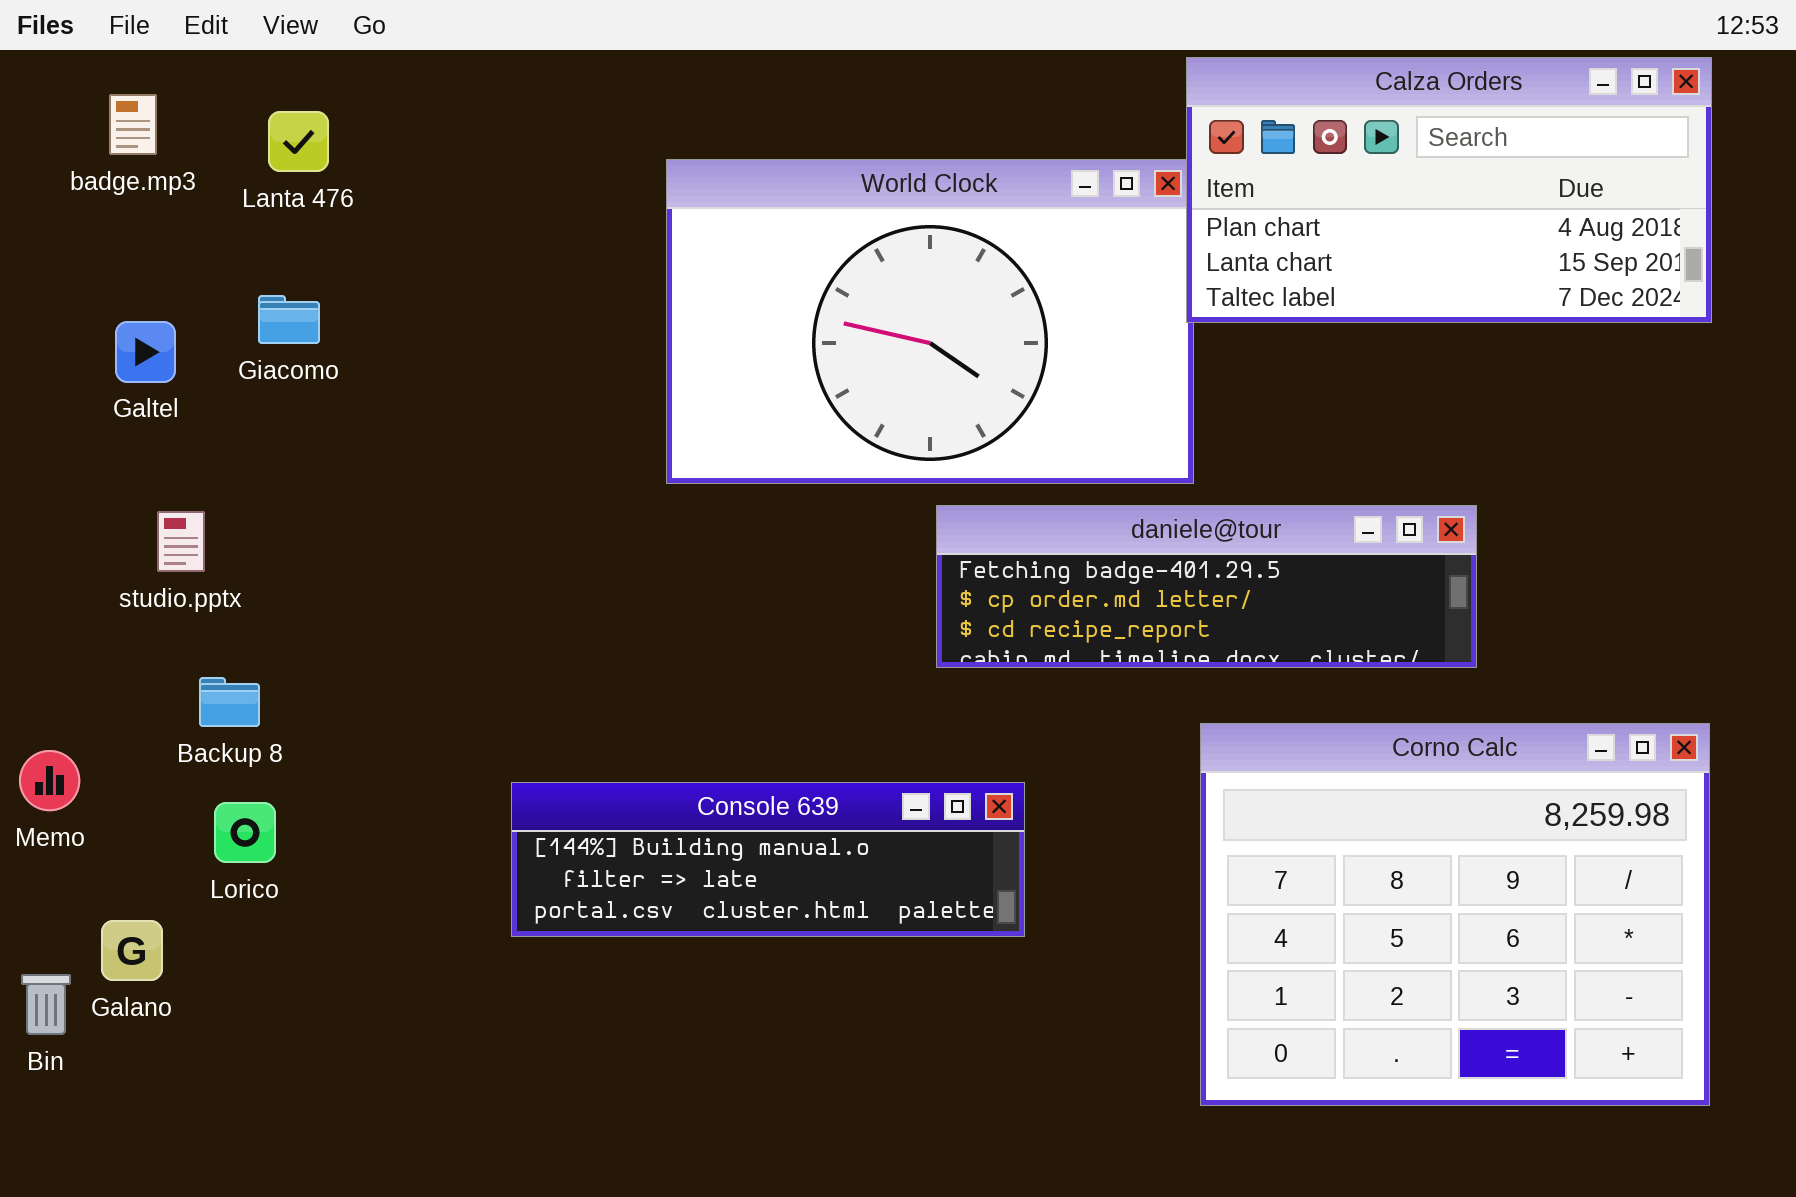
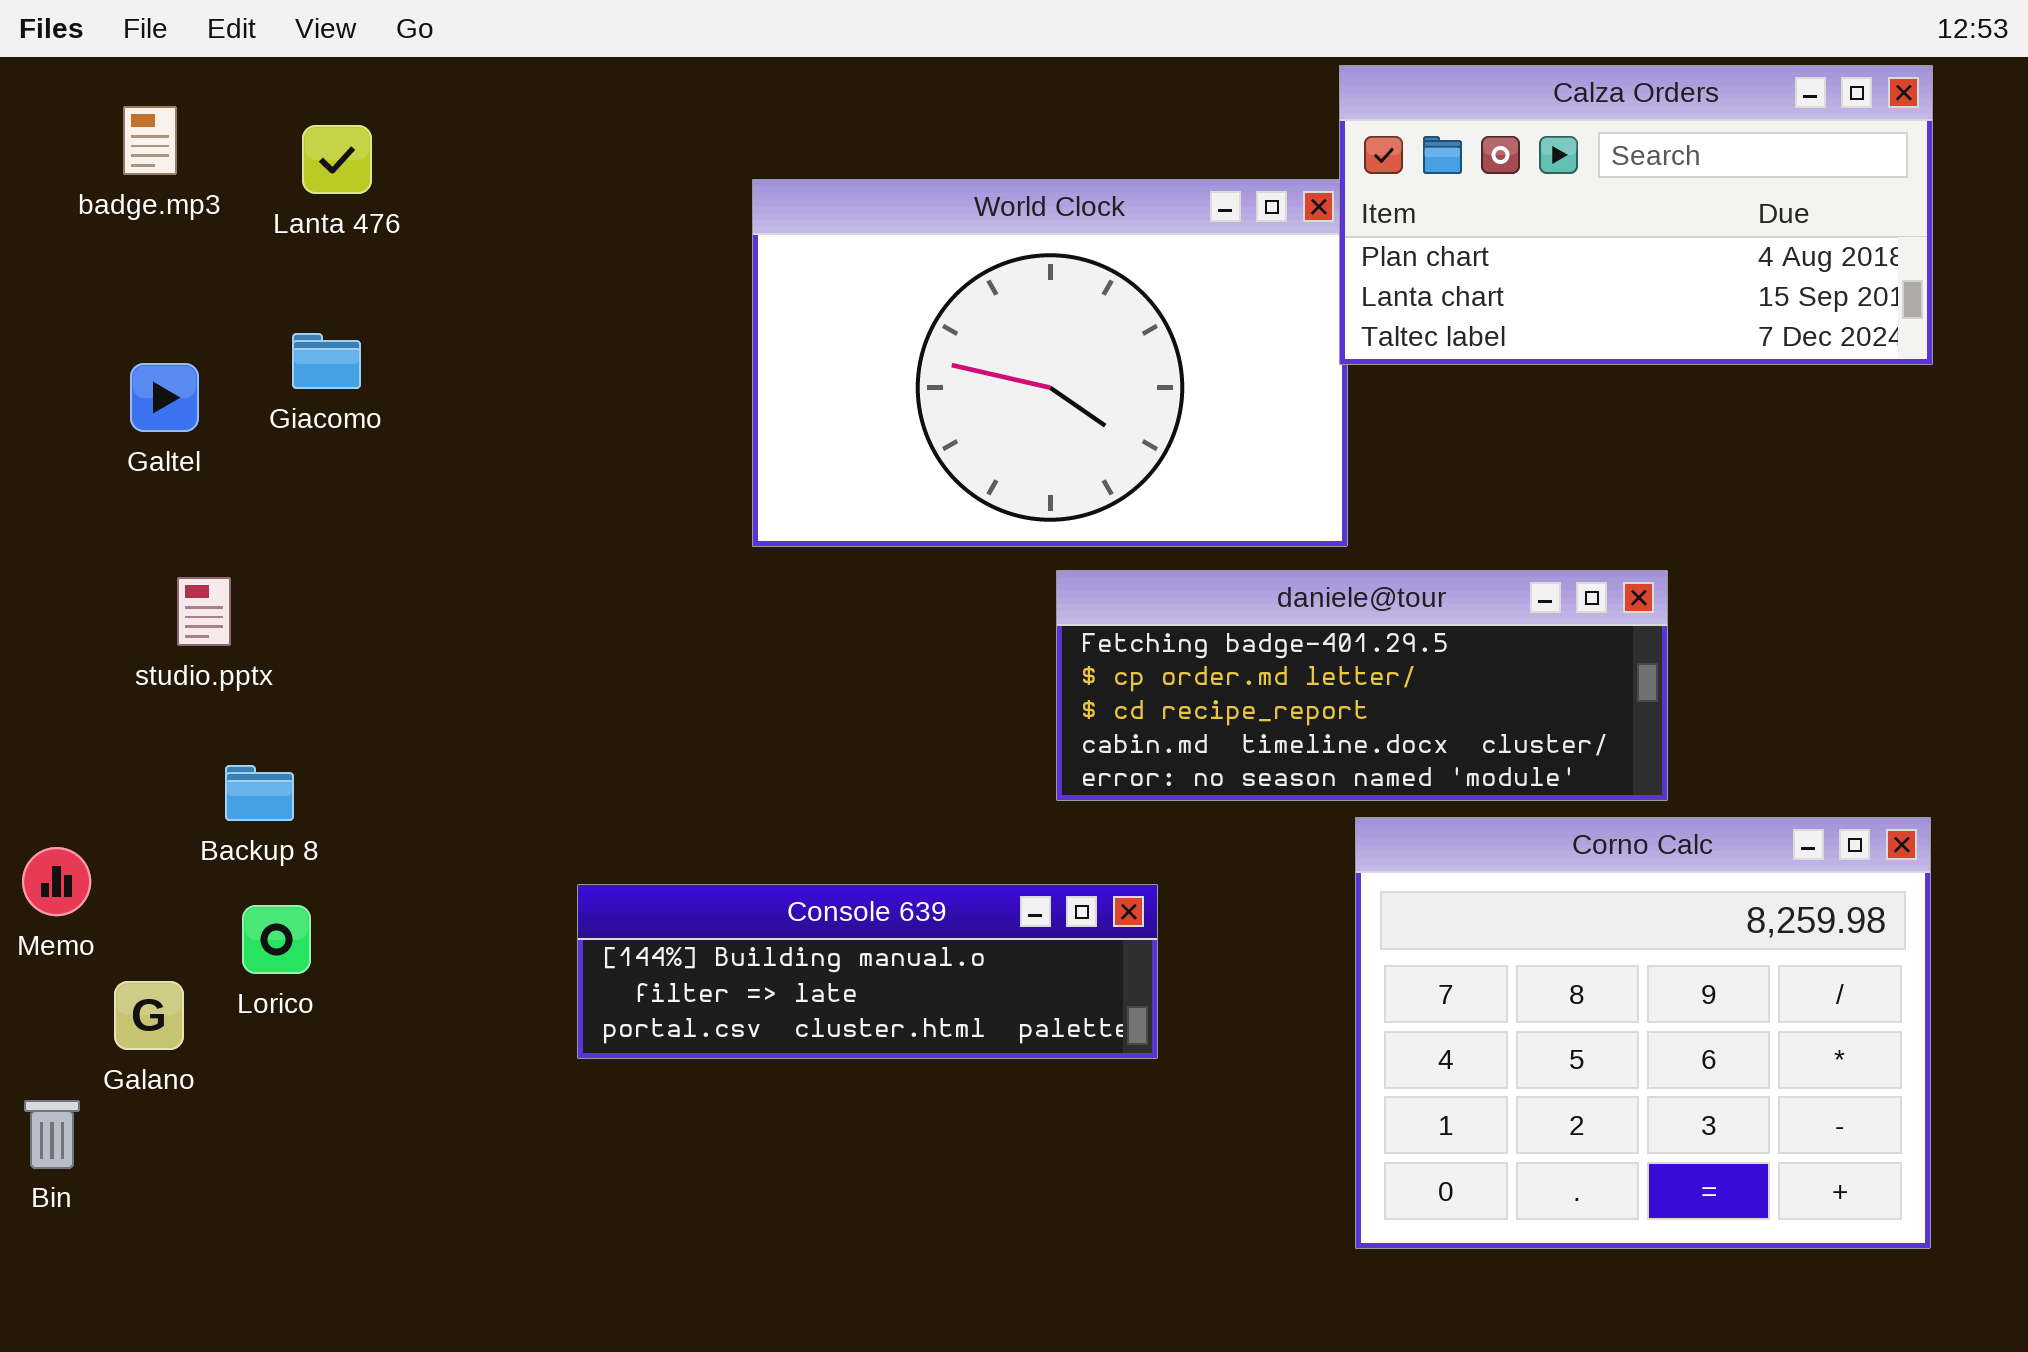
daniele@tour: [936,505,1477,668] -> [1056,570,1668,801], resized
Galano: [101,920,163,981] -> [114,981,184,1050], moved

